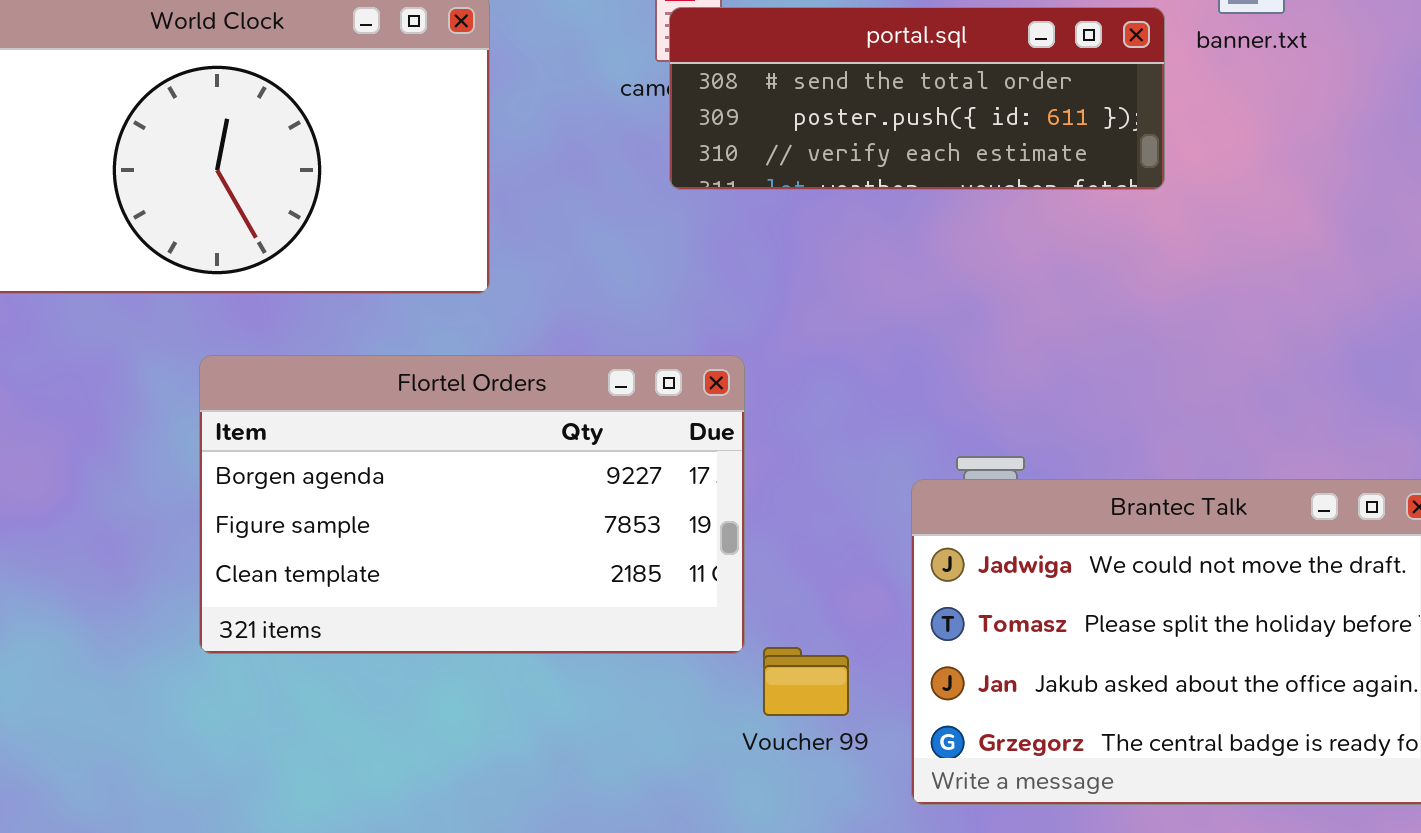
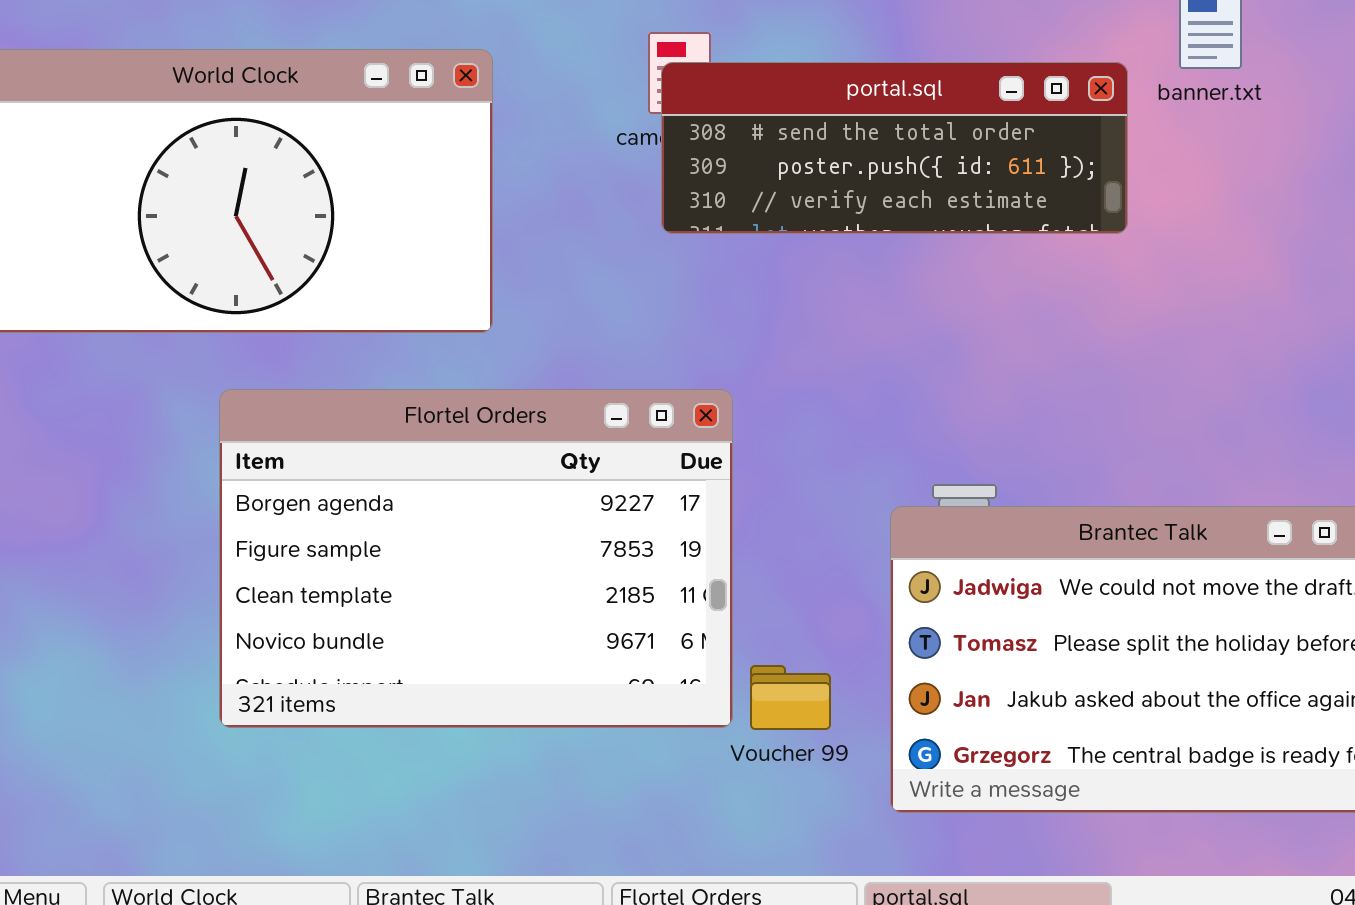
Flortel Orders: [199,355,745,654] -> [219,389,733,728], resized

